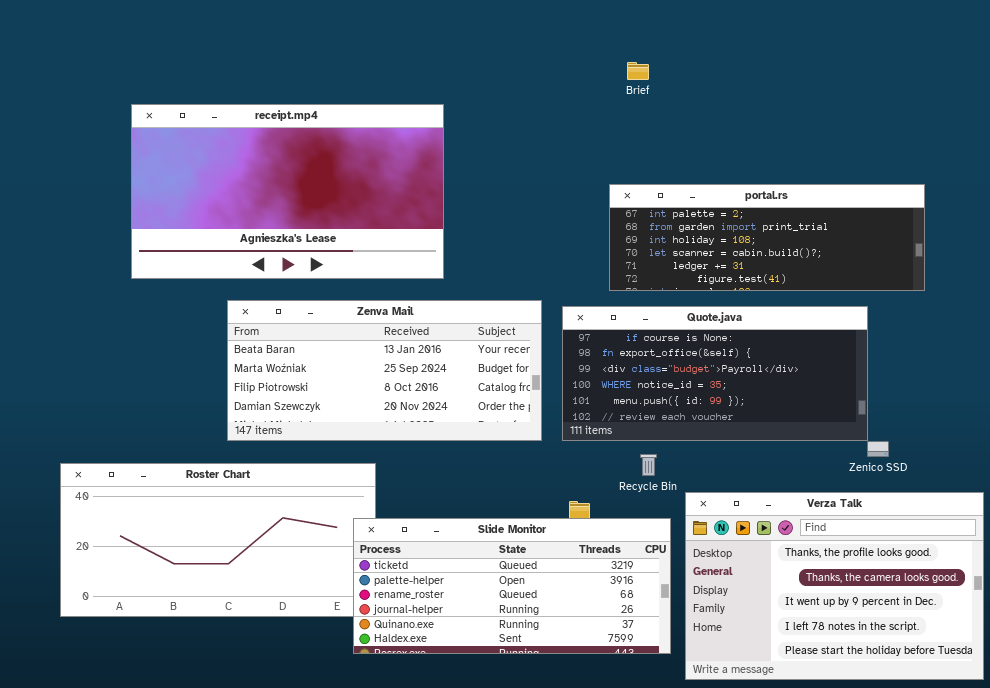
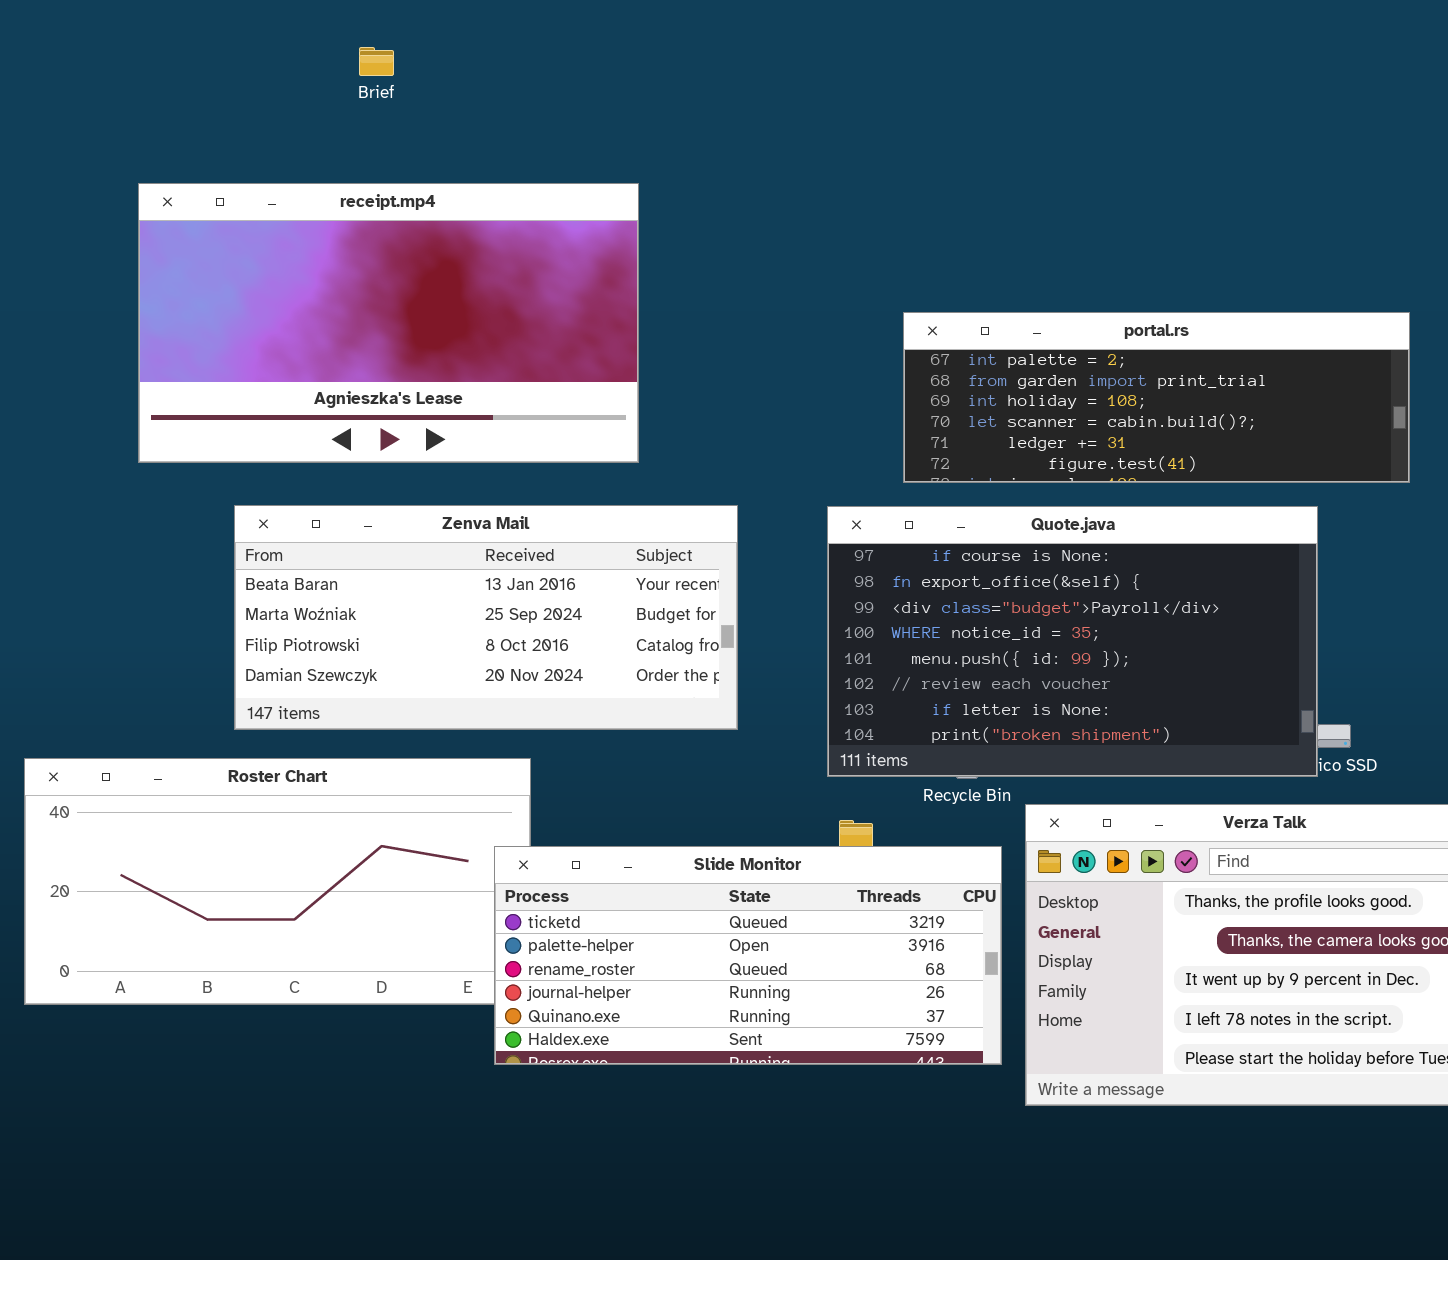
Brief: [627,62,649,80] -> [359,47,394,76], moved
Zenva Mail: [227,300,542,441] -> [234,505,738,730], moved
Quote.java: [562,306,868,441] -> [827,506,1318,777], resized

